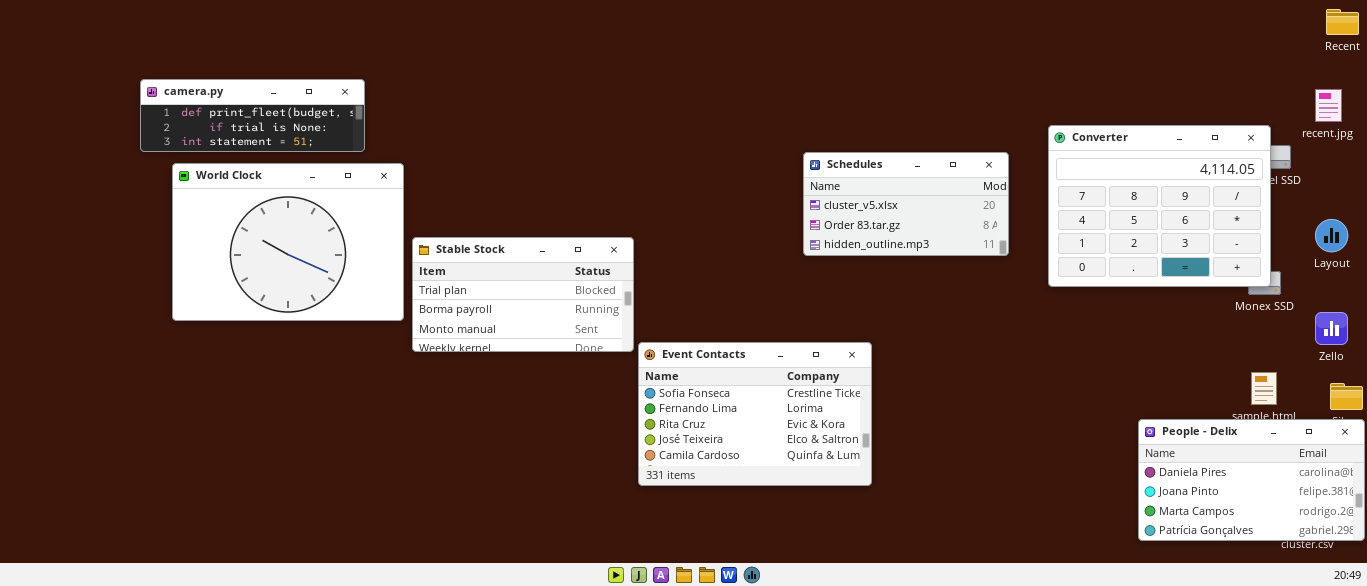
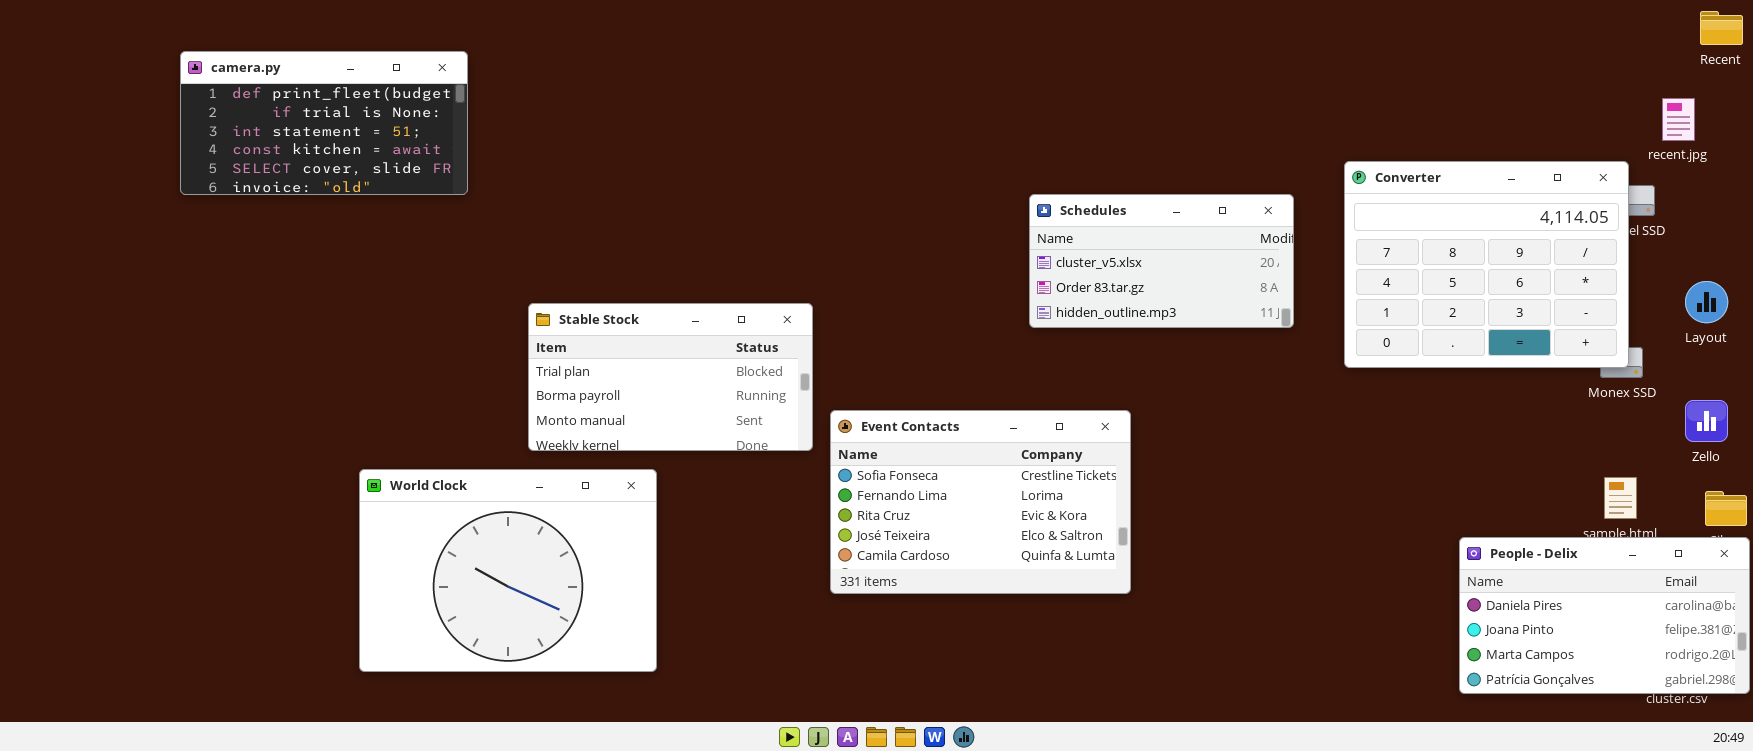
camera.py: [140,79,365,152] -> [180,51,468,195], resized
recent.jpg: [1315,89,1342,122] -> [1662,98,1695,141], moved
World Clock: [172,163,404,321] -> [359,469,657,672], moved
Event Contacts: [638,342,872,486] -> [830,410,1131,594], moved

